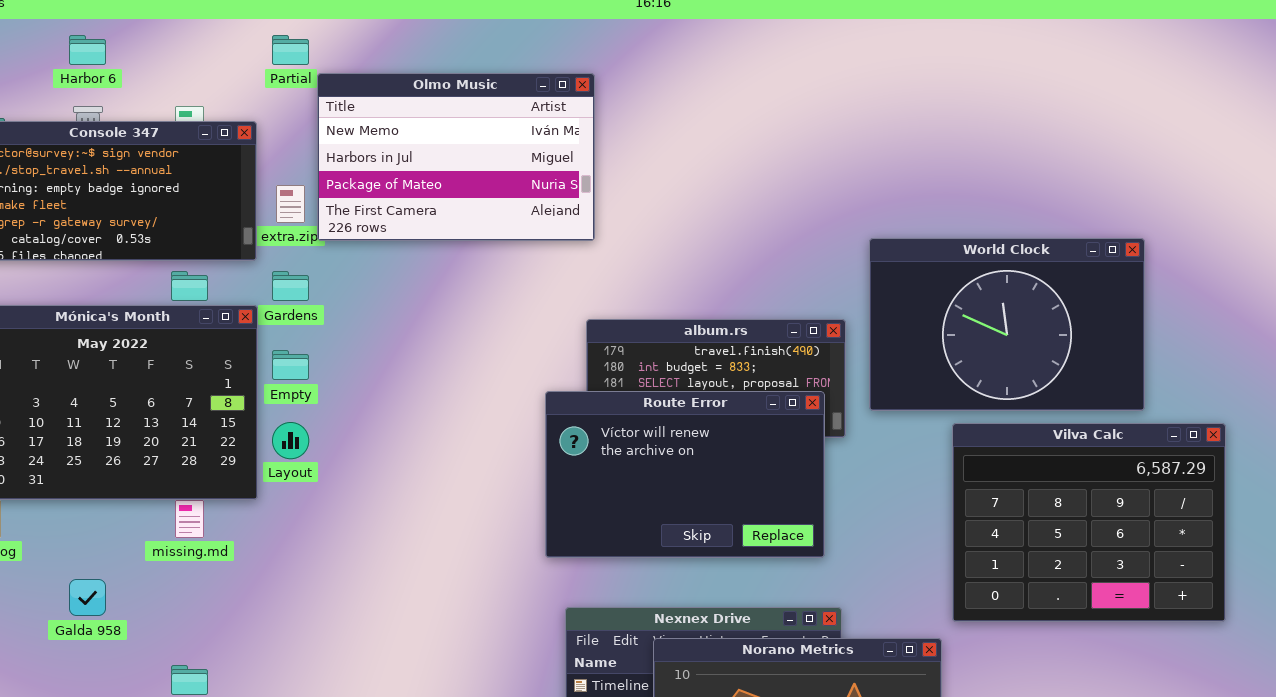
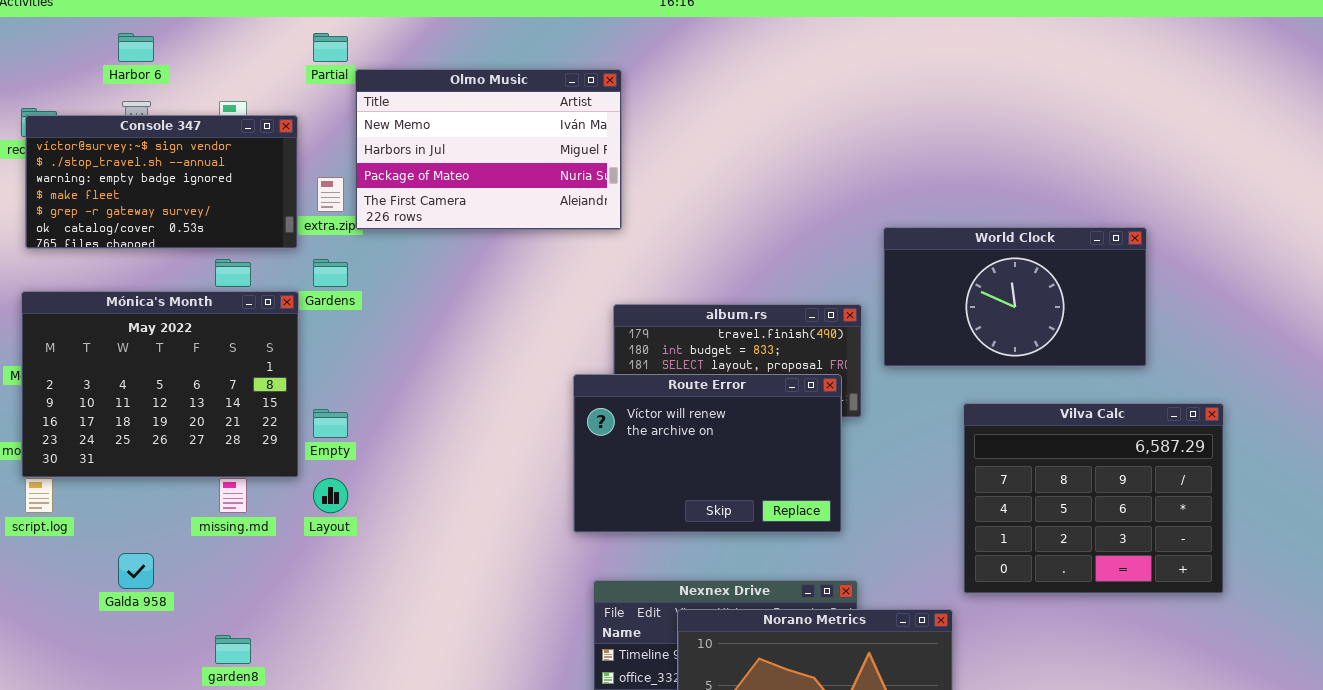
World Clock: [869,238,1145,411] -> [883,227,1147,367], resized
Empty: [272,350,309,380] -> [313,409,348,438], moved
Layout: [272,422,309,459] -> [313,478,348,513], moved

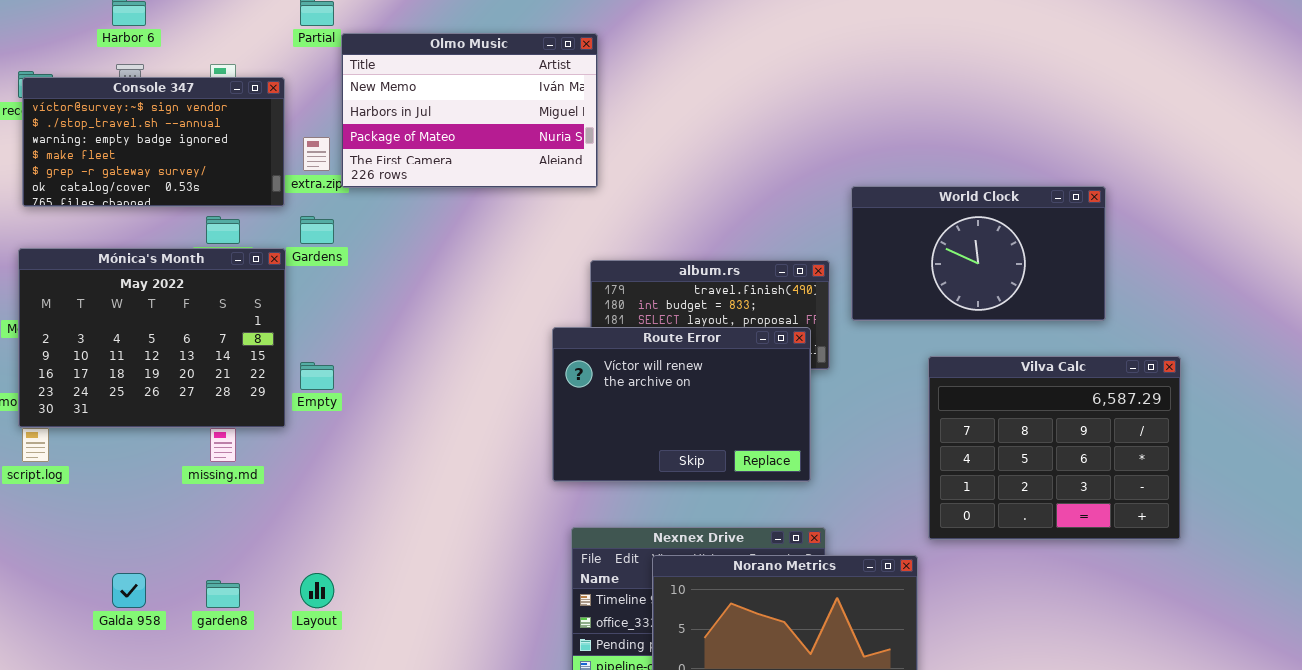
Layout: [313,478,348,513] -> [300,573,334,608], moved
Galda 958: [118,553,154,589] -> [112,573,146,608], moved

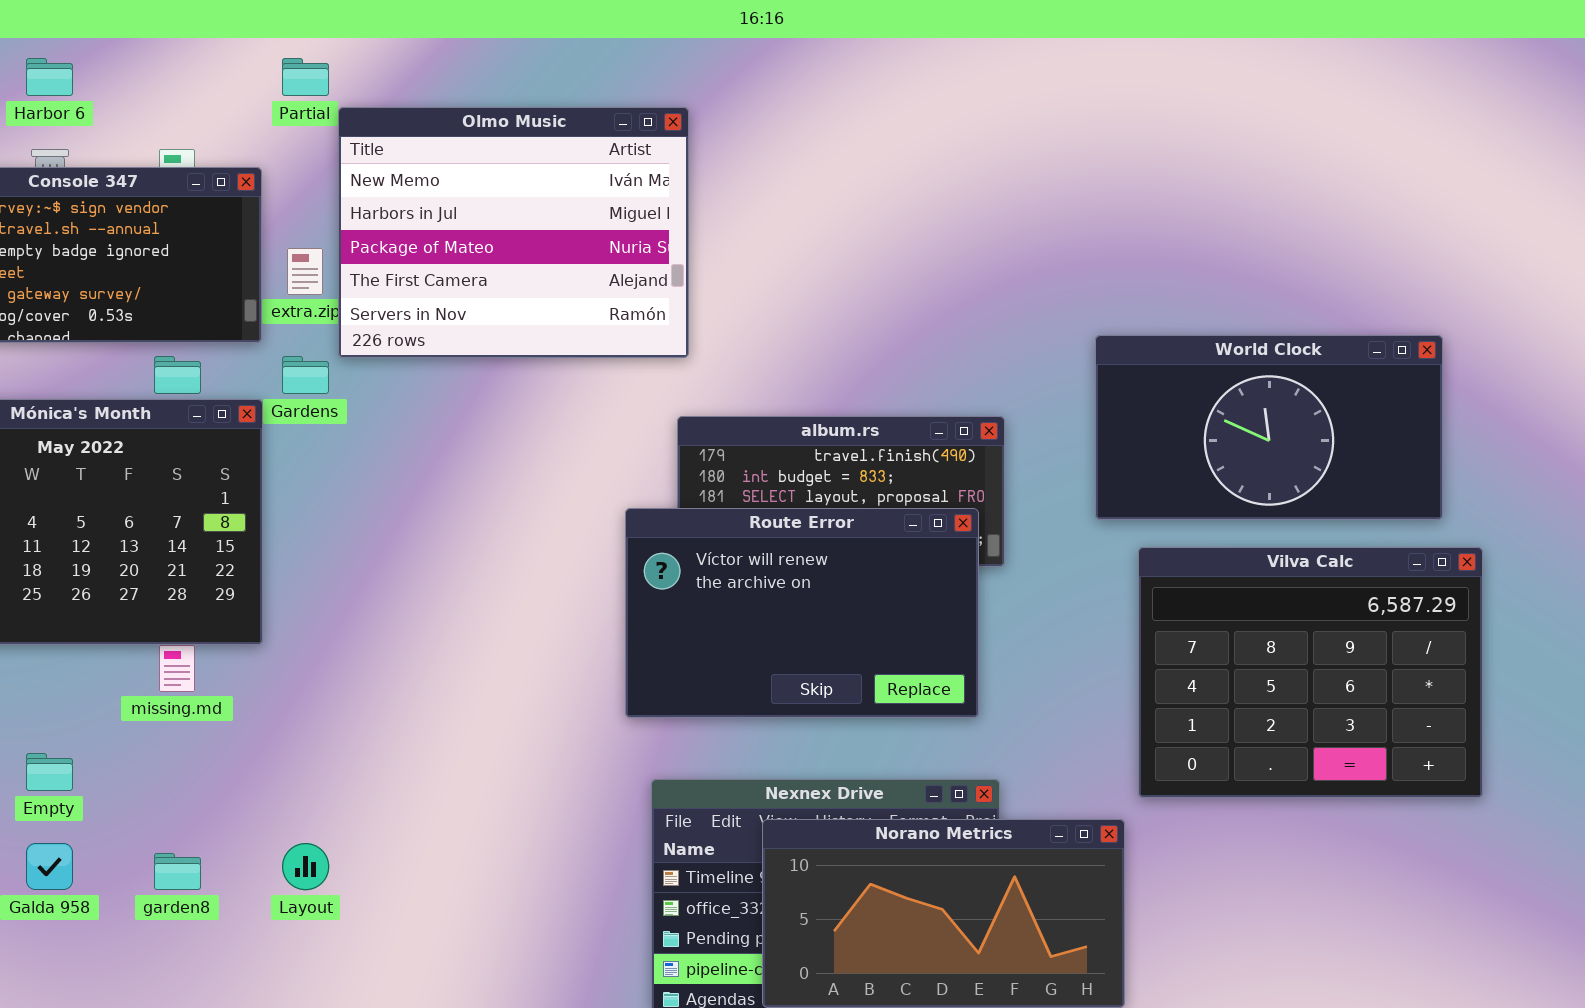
Olmo Music: [341,33,598,188] -> [338,107,689,358], resized
World Clock: [851,186,1106,321] -> [1095,335,1443,520], moved
Empty: [300,362,334,390] -> [26,753,73,791], moved

